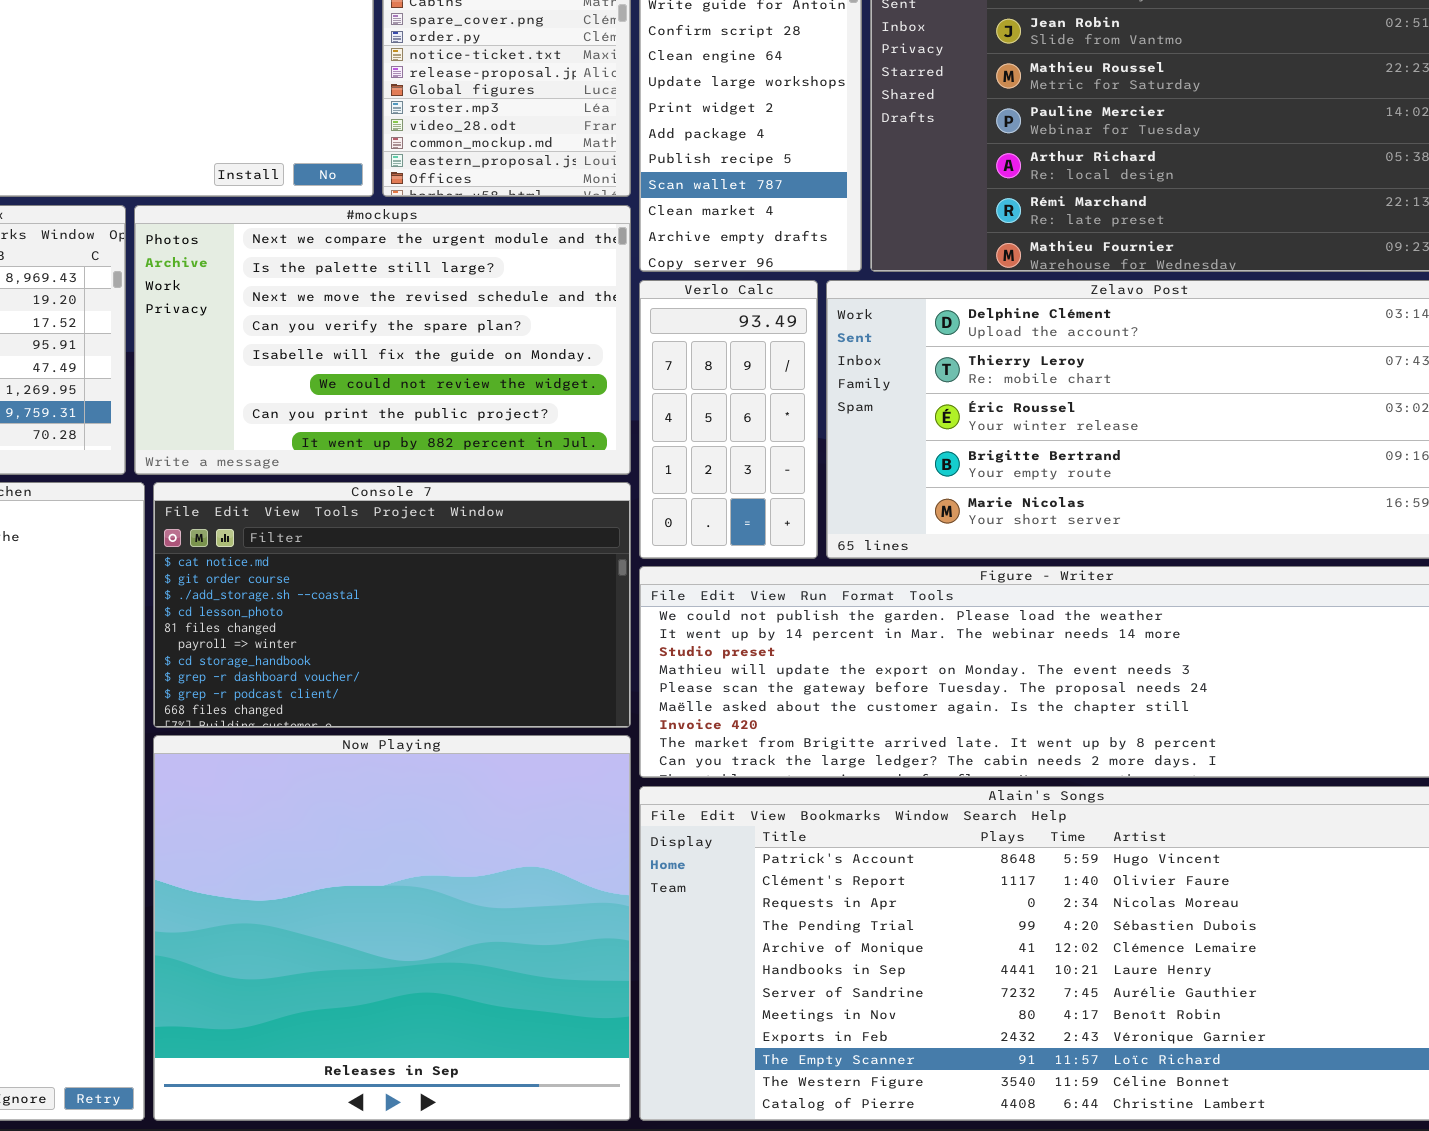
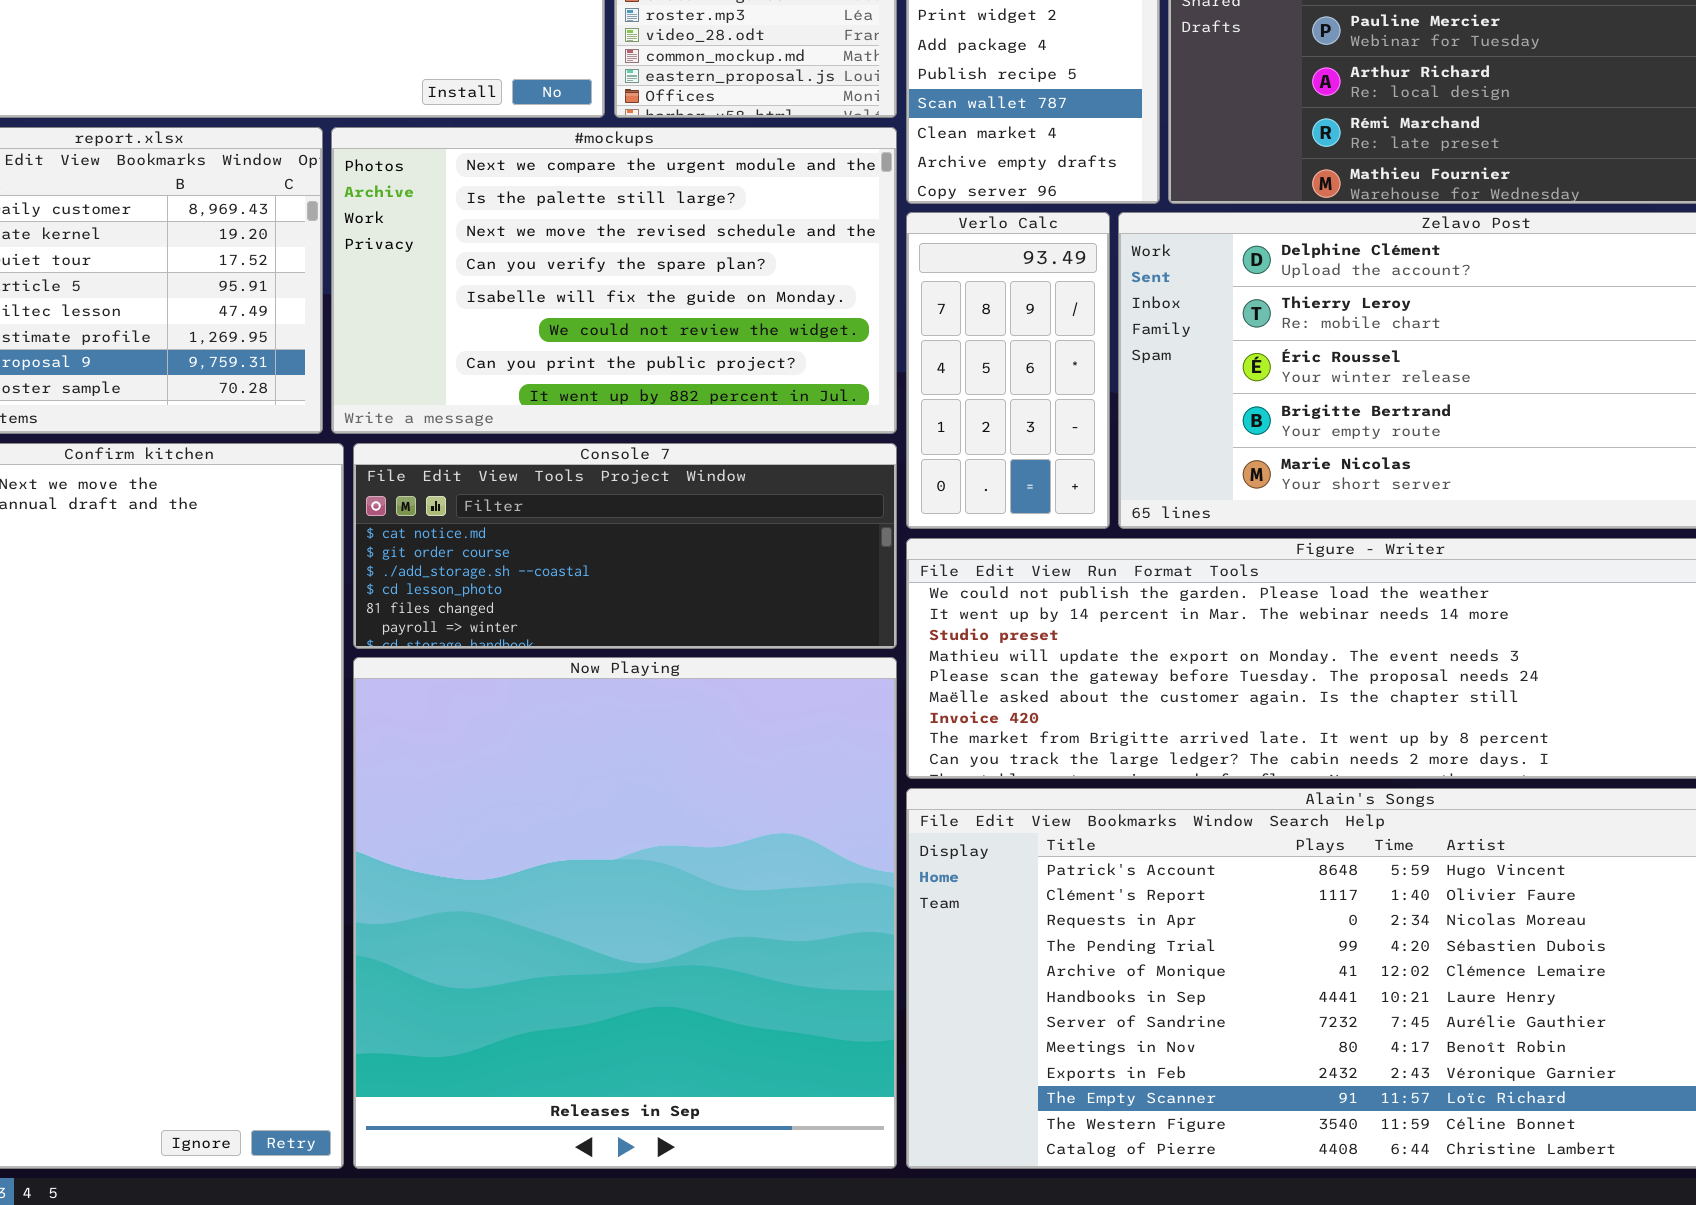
Console 7: [153,482,631,728] -> [353,443,897,649], resized
Now Playing: [153,735,631,1121] -> [353,657,897,1169], resized

